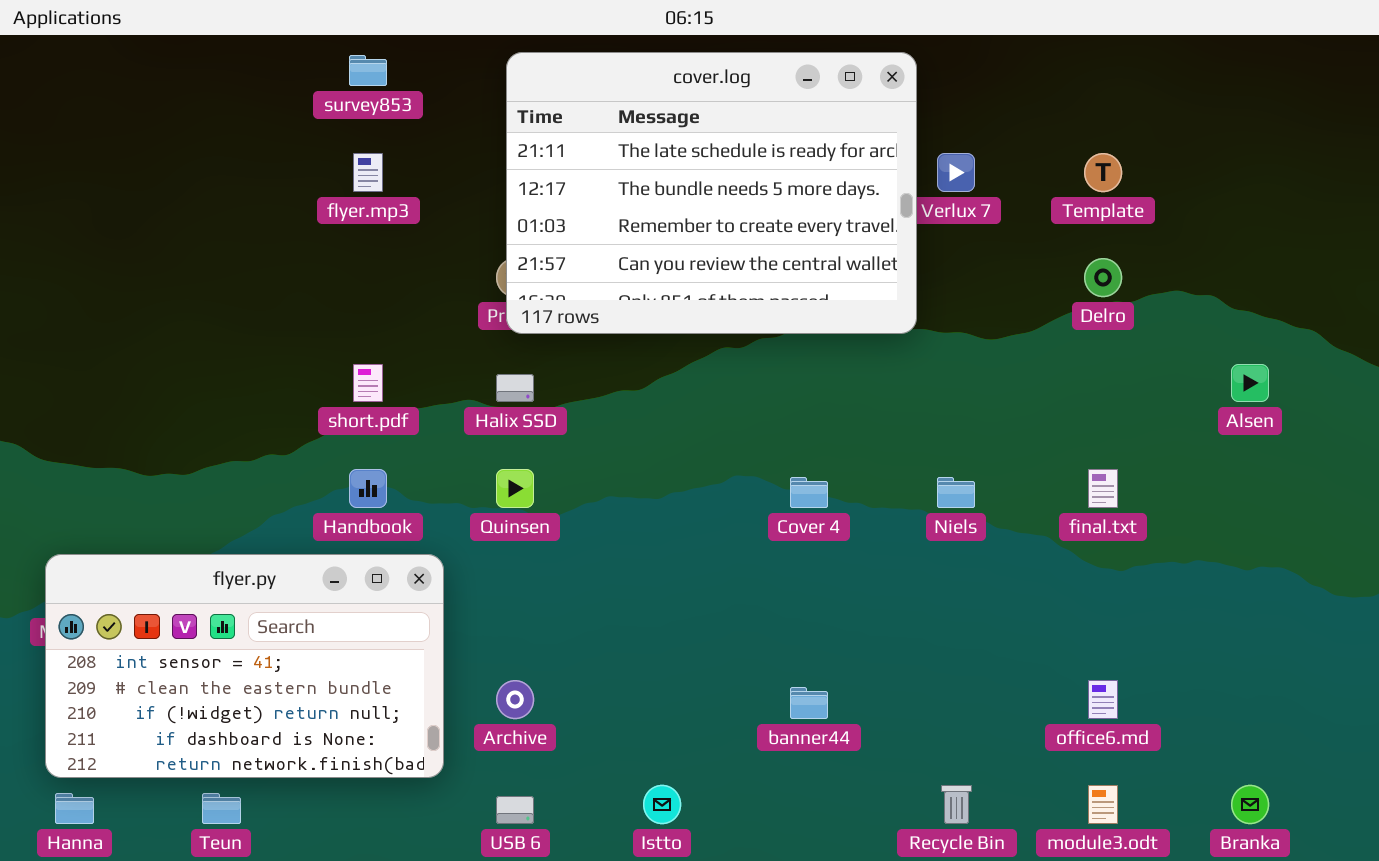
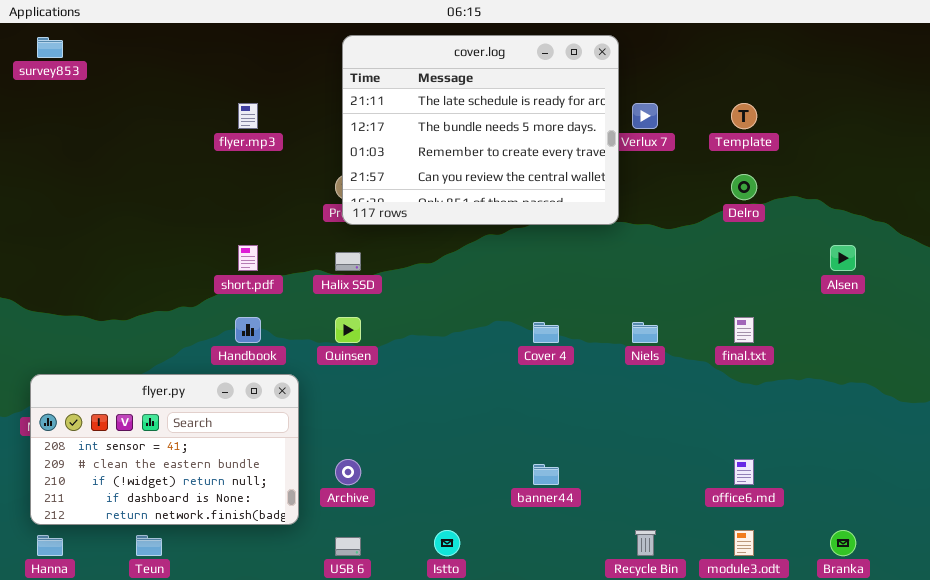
survey853: [349,55,387,86] -> [37,37,63,58], moved

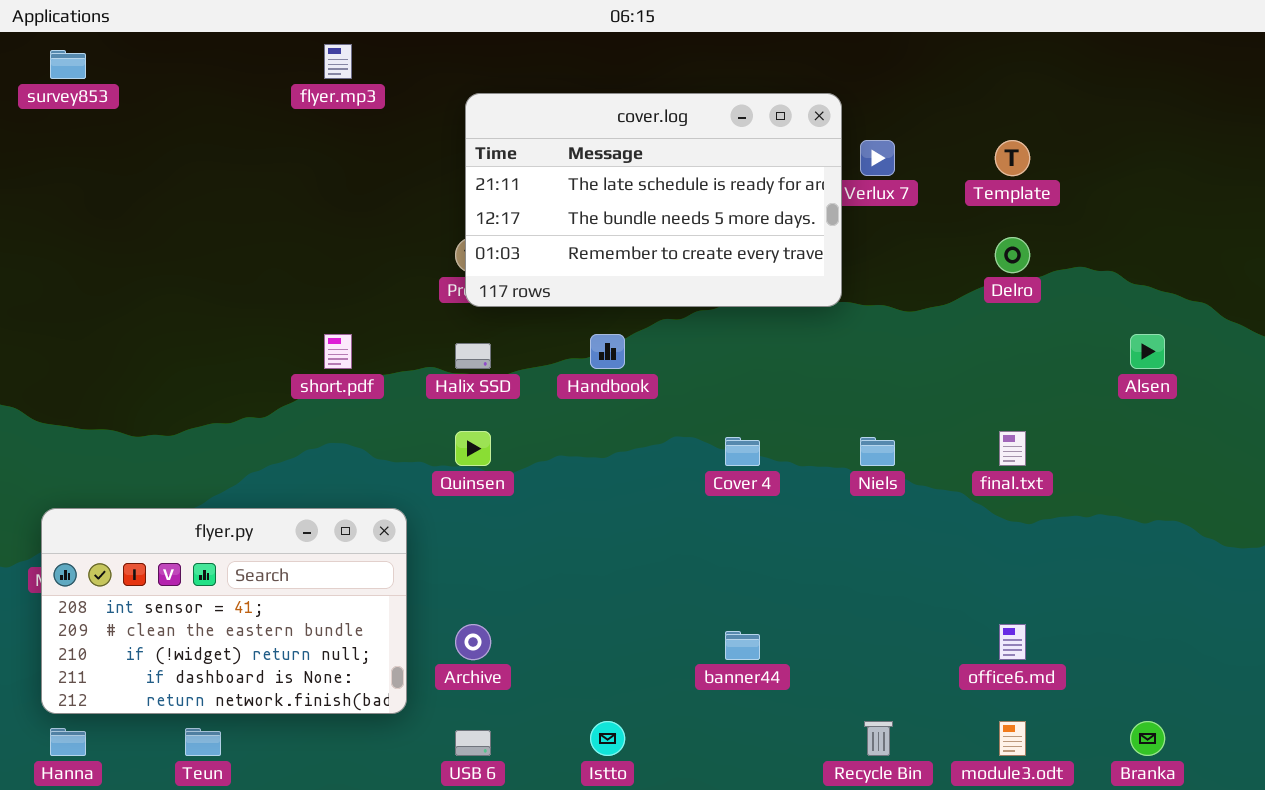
cover.log: [342,35,619,225] -> [465,93,842,307], resized
flyer.mp3: [238,103,258,129] -> [324,44,352,79], moved
Handbook: [235,317,261,343] -> [590,334,625,369], moved

